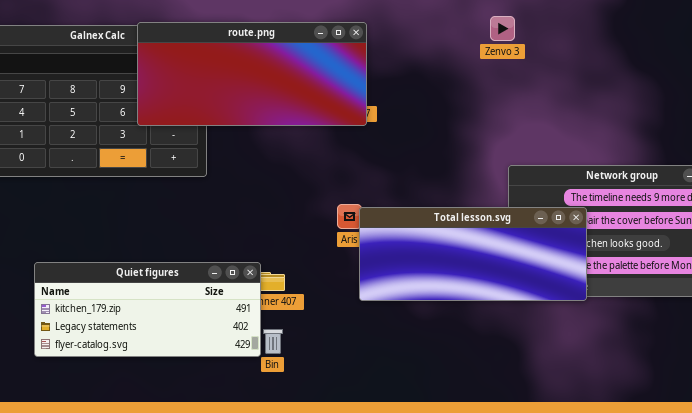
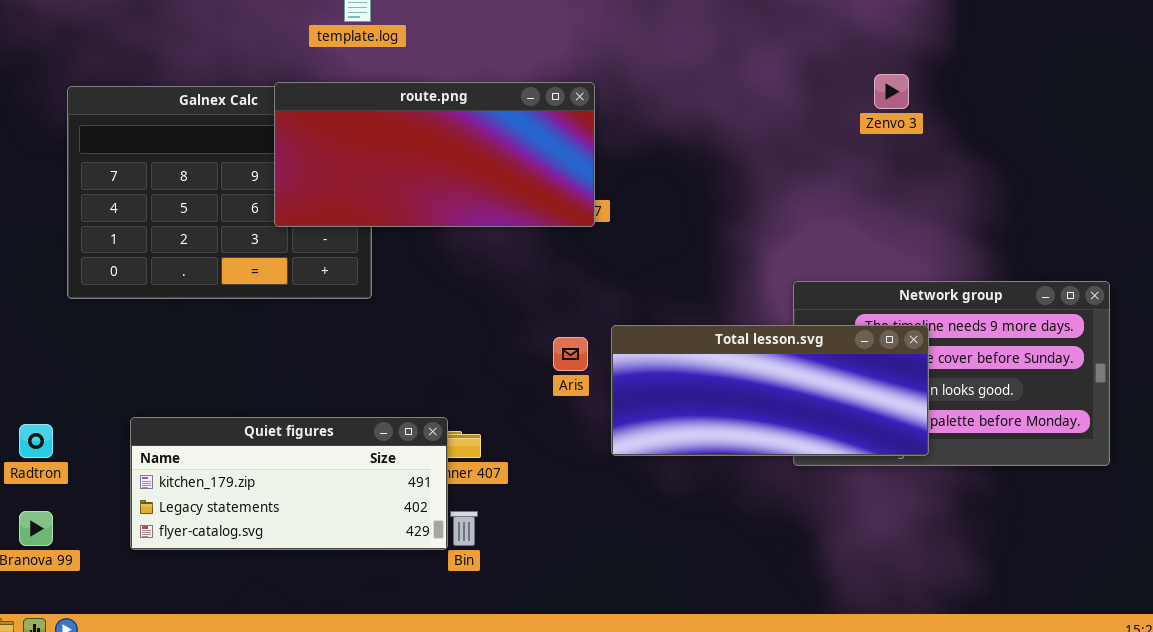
Zenvo 3: [490,16,515,41] -> [874,74,909,109], moved
Total lesson.svg: [359,207,587,301] -> [611,325,929,456], moved

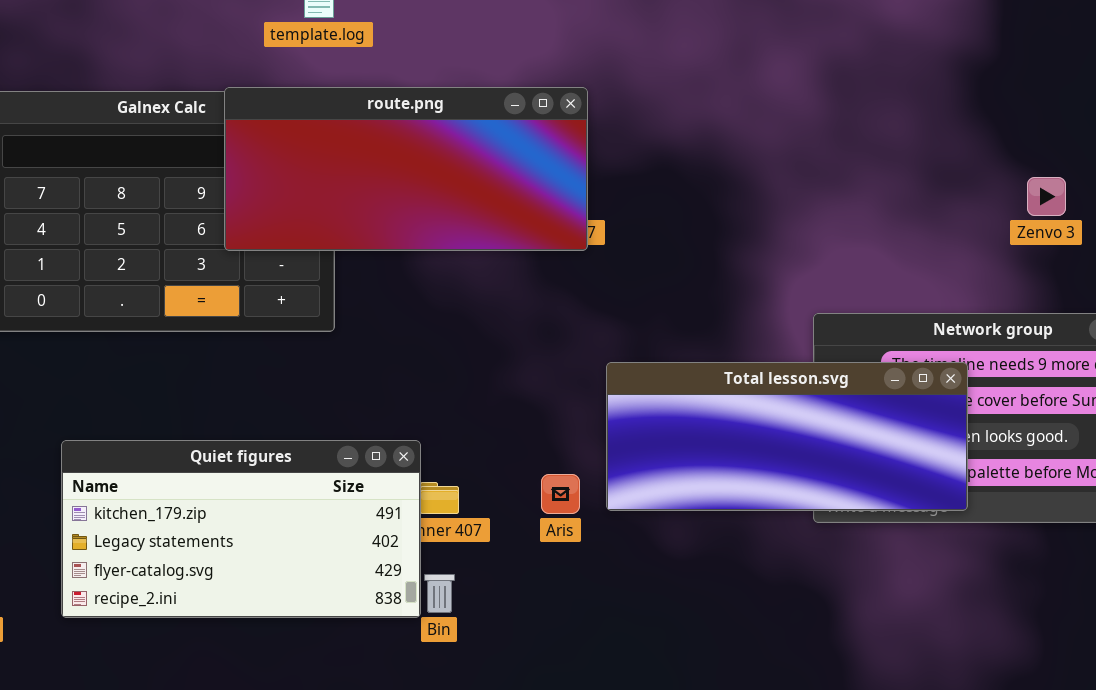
Zenvo 3: [874,74,909,109] -> [1027,177,1066,216], moved
Aris: [553,337,588,371] -> [541,474,580,514], moved
Quiet figures: [130,417,448,550] -> [61,440,421,618], resized

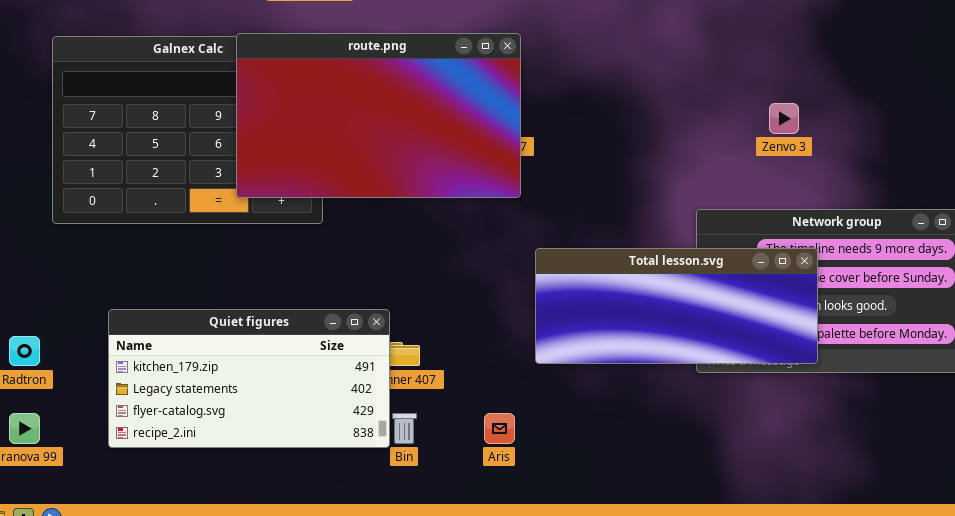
route.png: [224,87,588,251] -> [236,33,521,198], resized
Zenvo 3: [1027,177,1066,216] -> [769,103,799,134], moved
Aris: [541,474,580,514] -> [484,413,515,444], moved

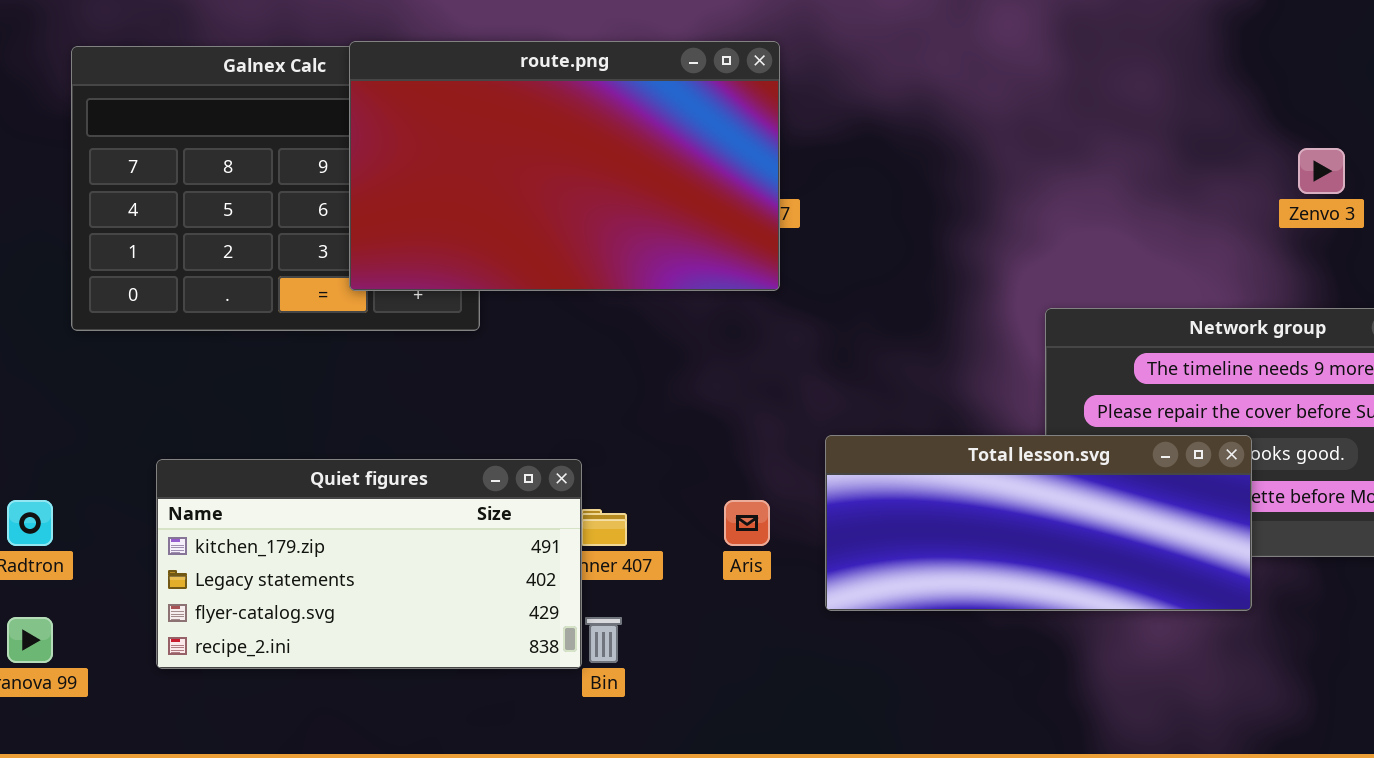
Zenvo 3: [769,103,799,134] -> [1298,148,1345,194], moved
Total lesson.svg: [535,248,818,364] -> [825,435,1252,611], moved
Aris: [484,413,515,444] -> [724,500,770,546], moved

